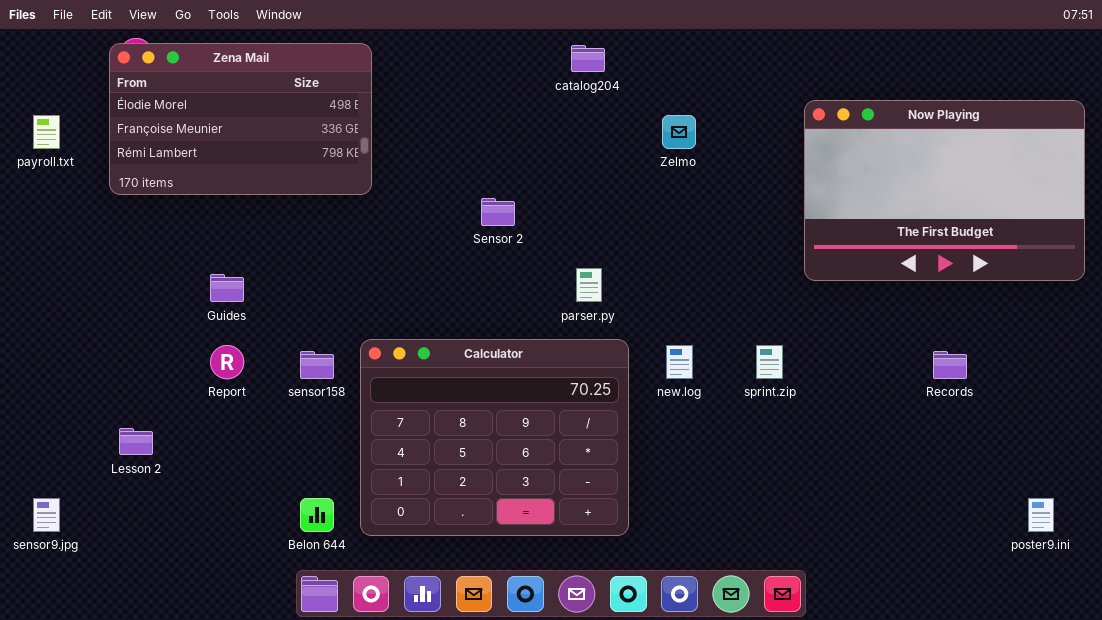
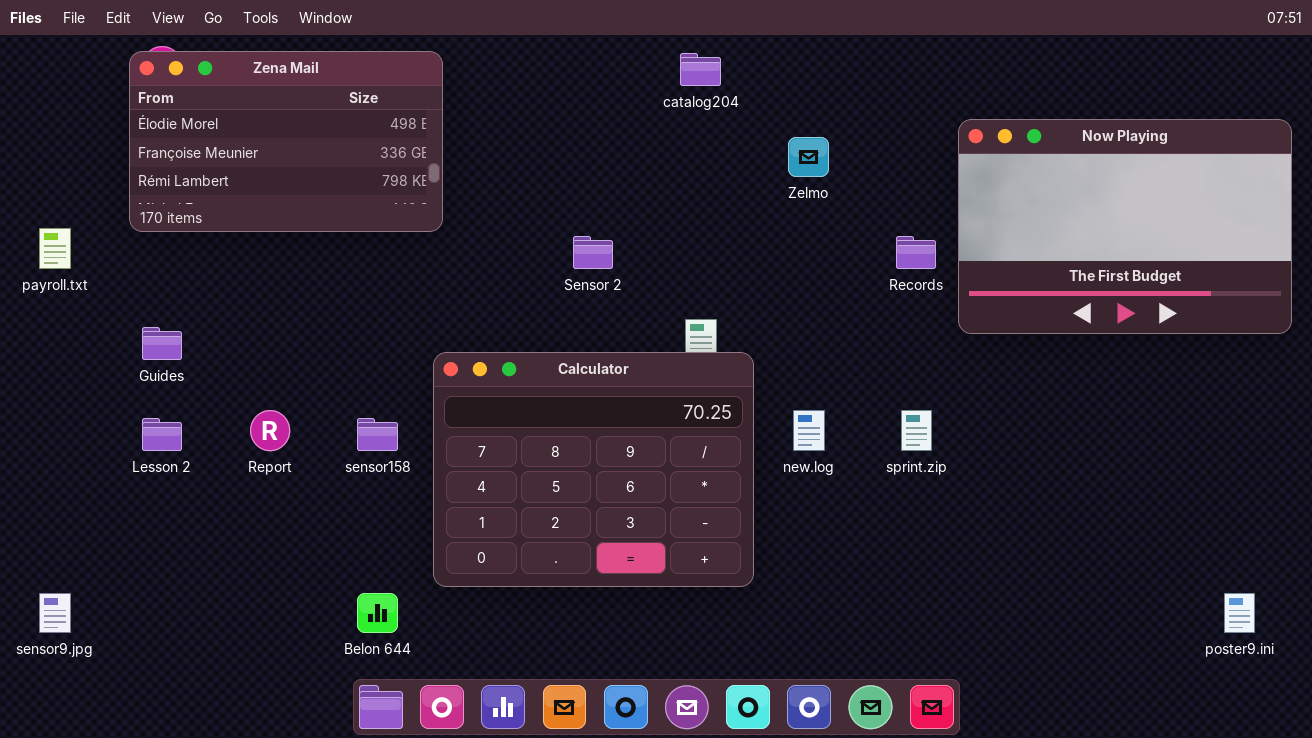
payroll.txt: [33,115,60,149] -> [39,228,71,269], moved
Guides: [210,274,244,302] -> [142,327,182,360], moved
Calculator: [360,339,629,536] -> [433,352,754,587], moved
Records: [933,351,967,379] -> [896,236,936,269], moved
Lesson 2: [119,428,153,455] -> [142,418,182,451], moved

